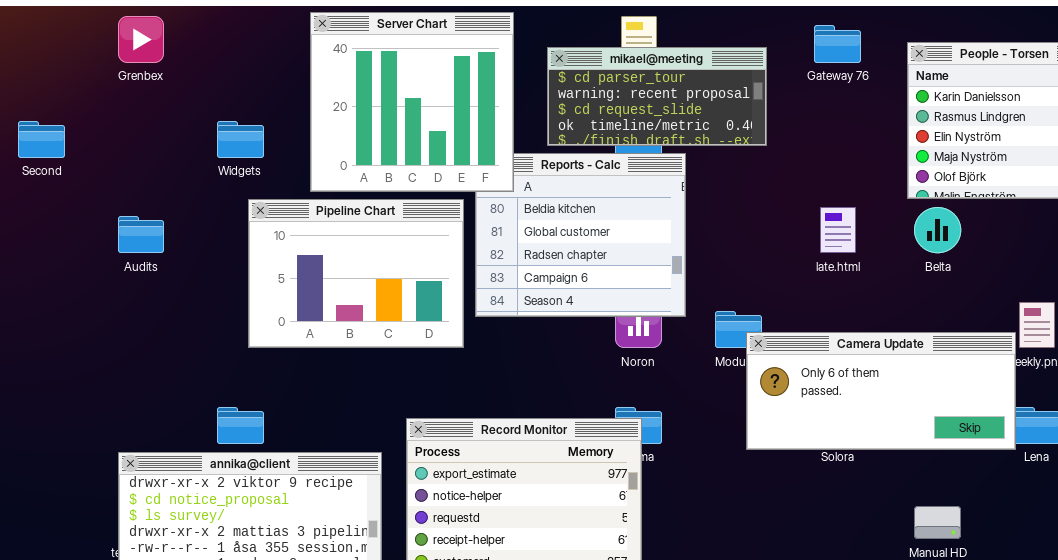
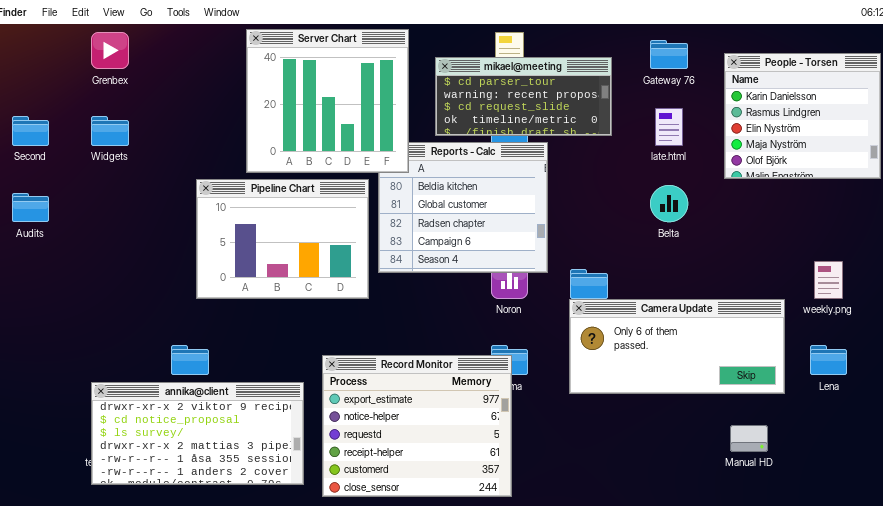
Widgets: [217,121,264,158] -> [91,116,129,146], moved
late.html: [820,207,856,253] -> [655,108,683,146], moved
Belta: [914,207,961,253] -> [650,185,688,222], moved
Audits: [118,216,164,253] -> [12,193,49,222], moved
Camera Update: [746,332,1016,450] -> [569,299,785,394], moved

